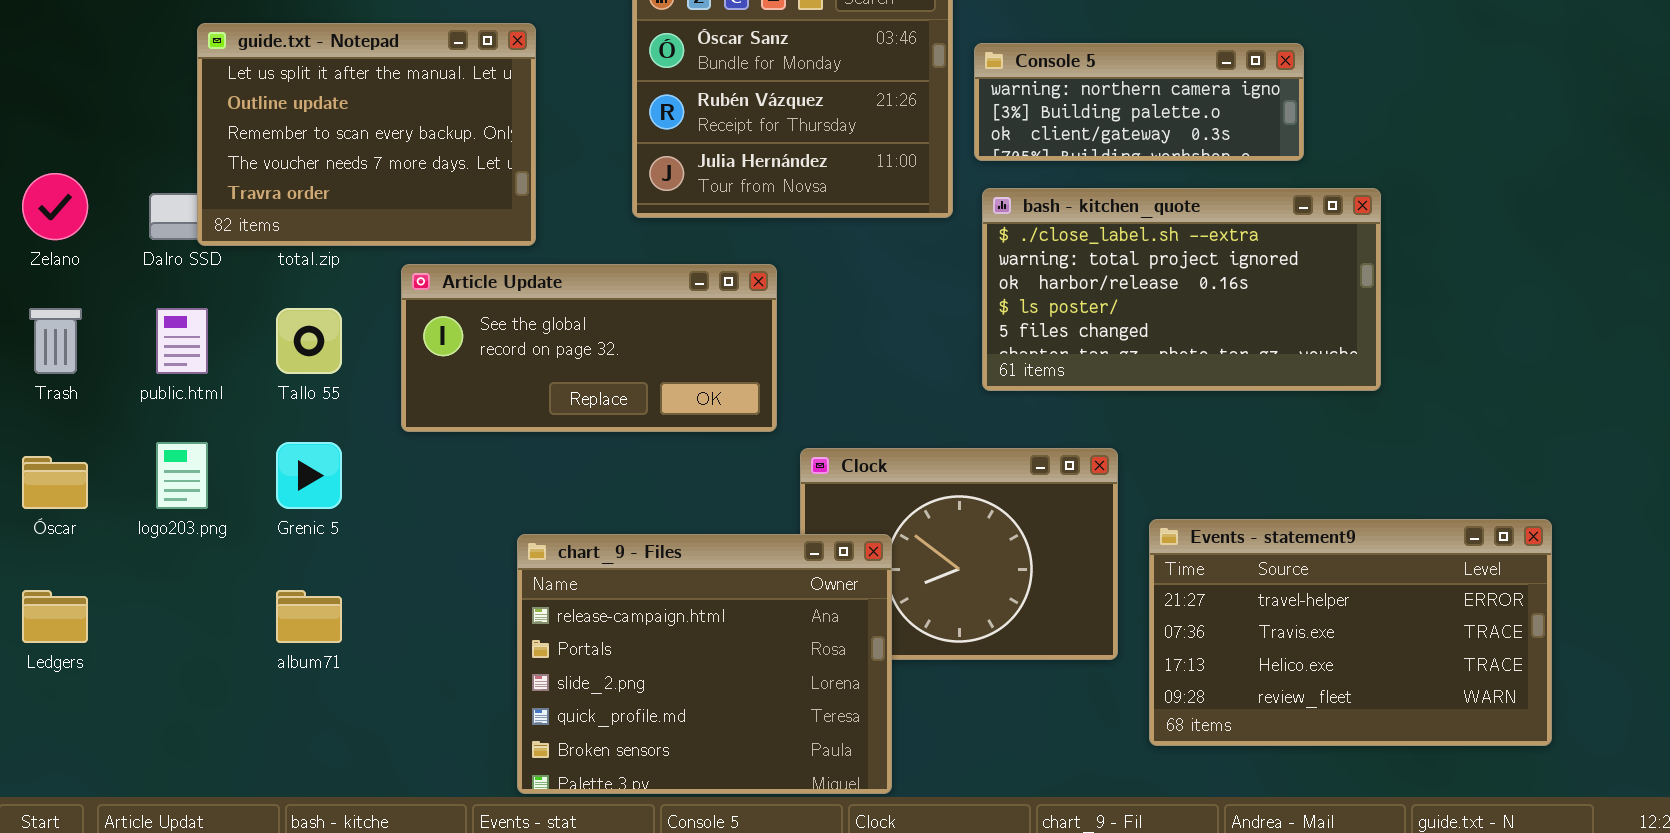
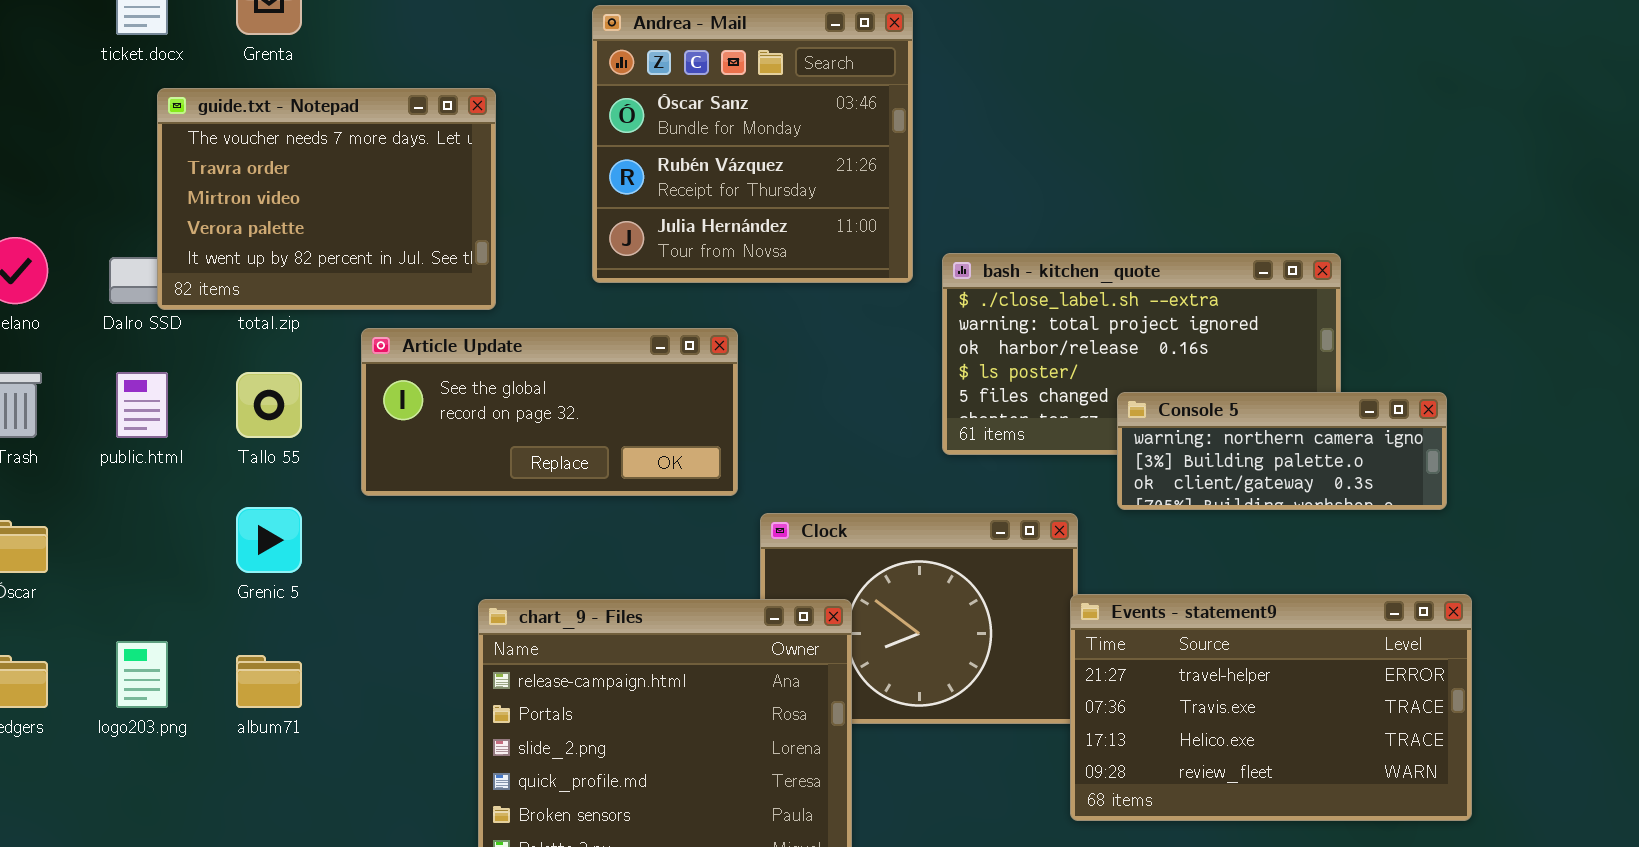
guide.txt - Notepad: [197,23,536,246] -> [157,88,496,310], scrolled down 3 rows
Console 5: [974,43,1304,161] -> [1117,392,1447,510], moved
logo203.png: [156,442,208,509] -> [116,641,168,708], moved
Events - statement9: [1149,519,1552,746] -> [1070,594,1472,821], moved

